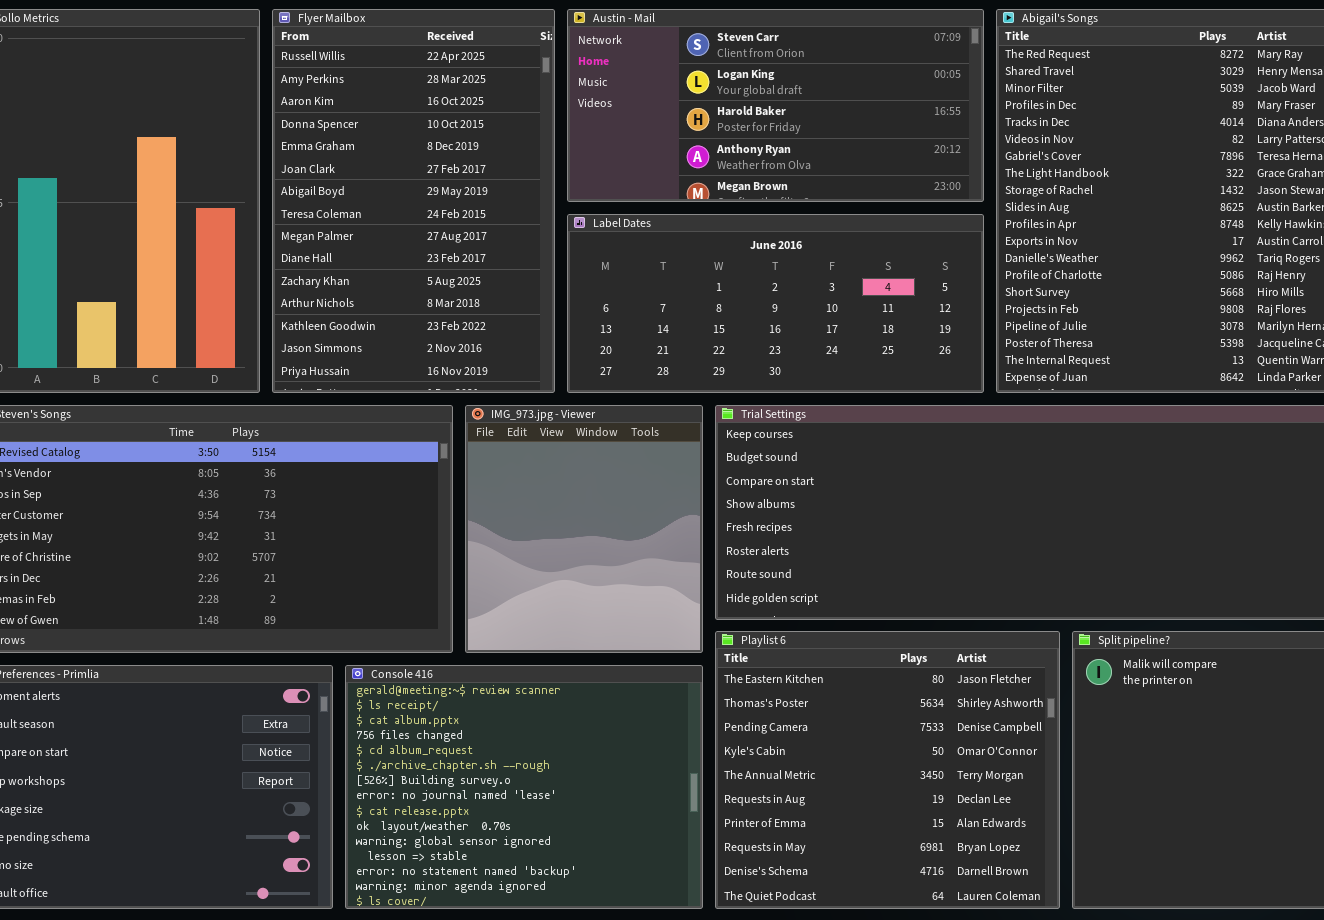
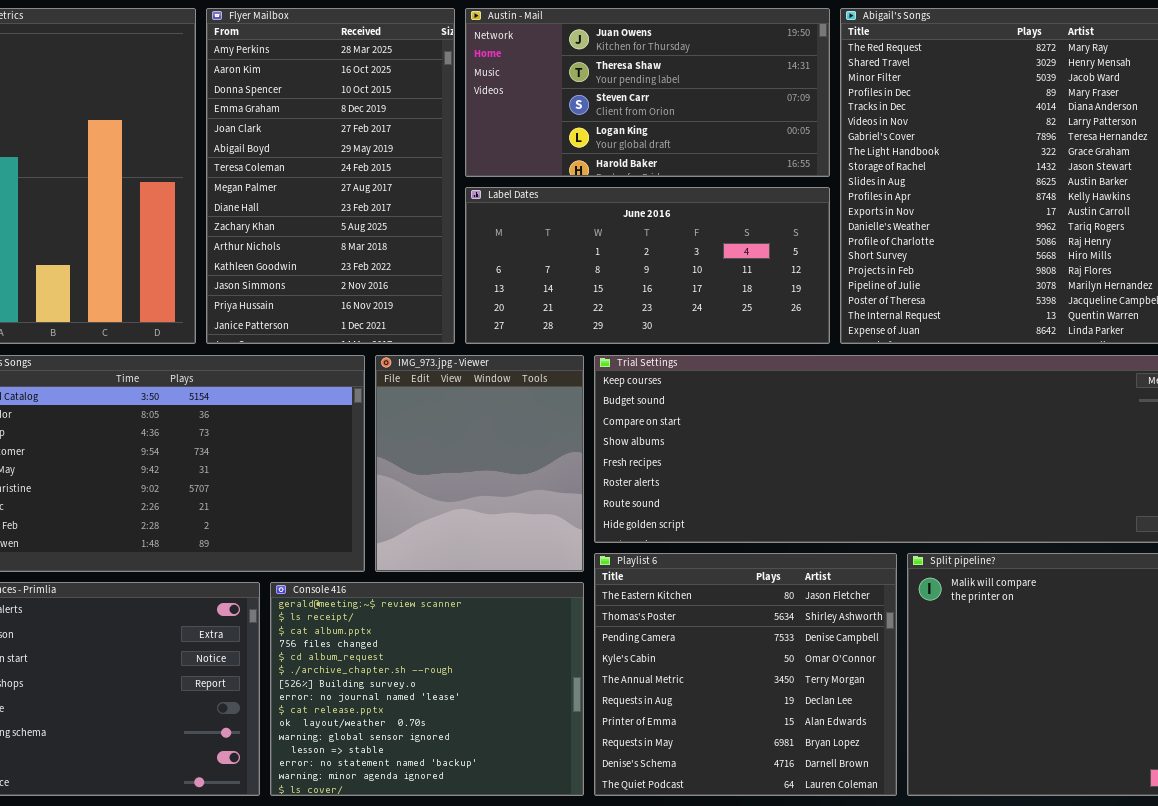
Flyer Mailbox: [272,9,555,393] -> [206,8,455,344], scrolled down 1 row
Austin - Mail: [567,9,984,202] -> [465,8,830,177], scrolled up 2 rows

